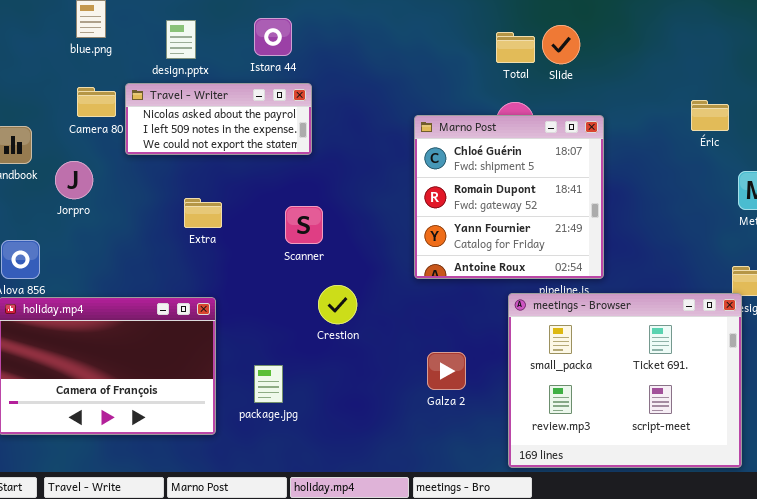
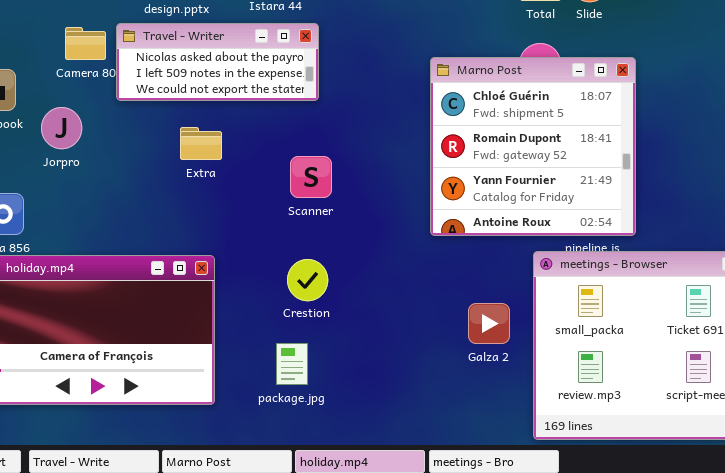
Extra: [184,198,222,228] -> [180,127,222,160], moved
Crestion: [318,285,357,324] -> [287,259,328,301], moved
Galza 2: [427,352,466,390] -> [468,303,510,344], moved
package.jpg: [254,365,283,403] -> [276,343,308,385], moved

